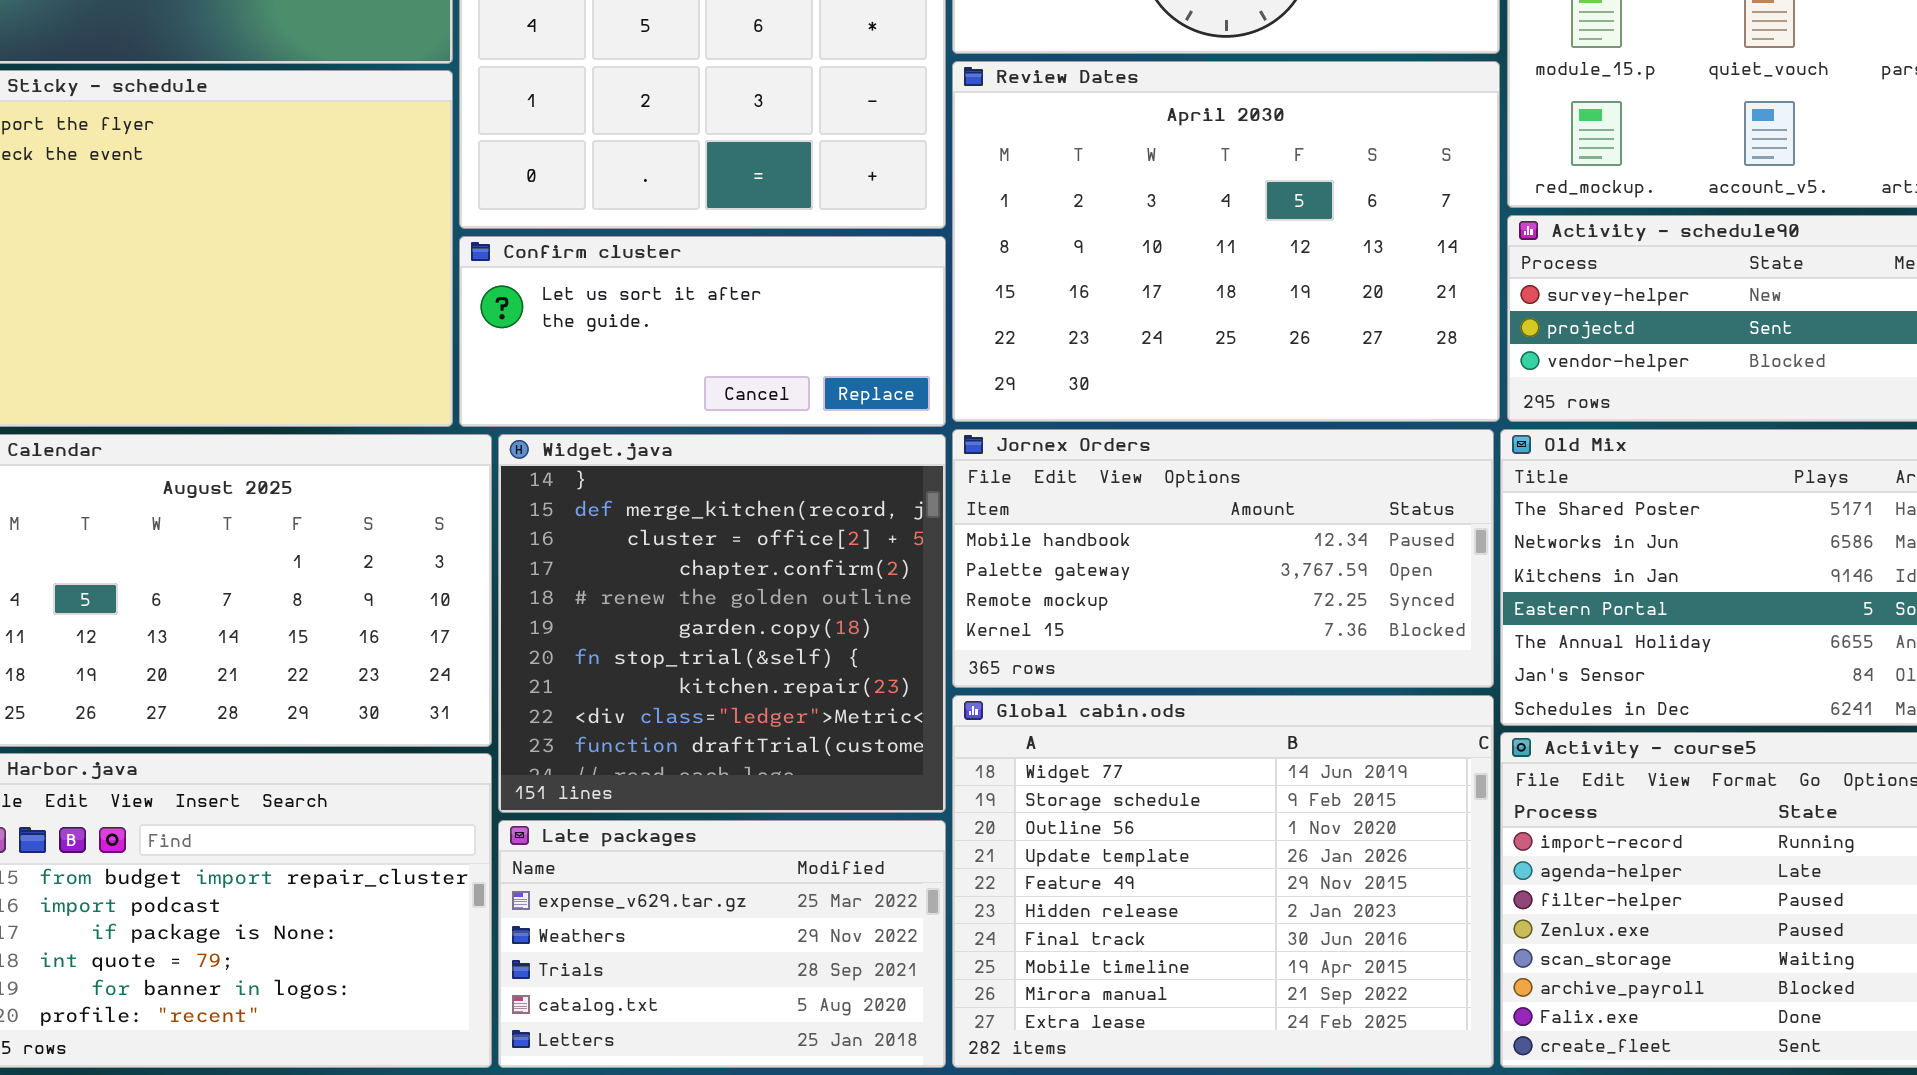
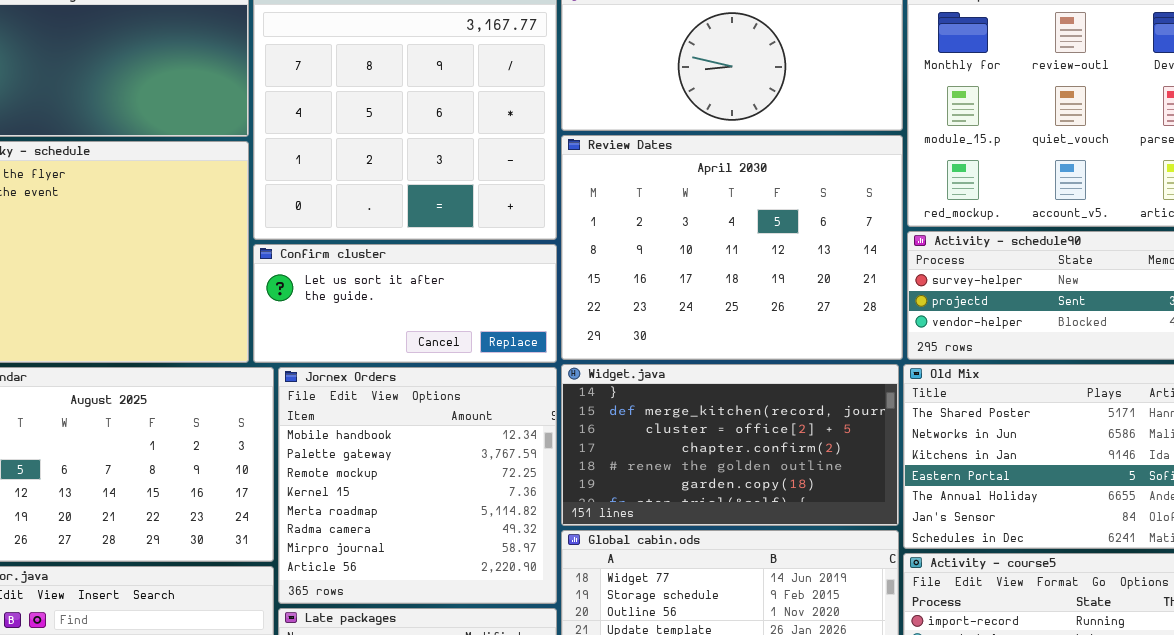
Jornex Orders: [952,429,1494,688] -> [278,367,557,604], moved, resized
Widget.java: [498,434,946,813] -> [561,364,899,526], moved, resized

